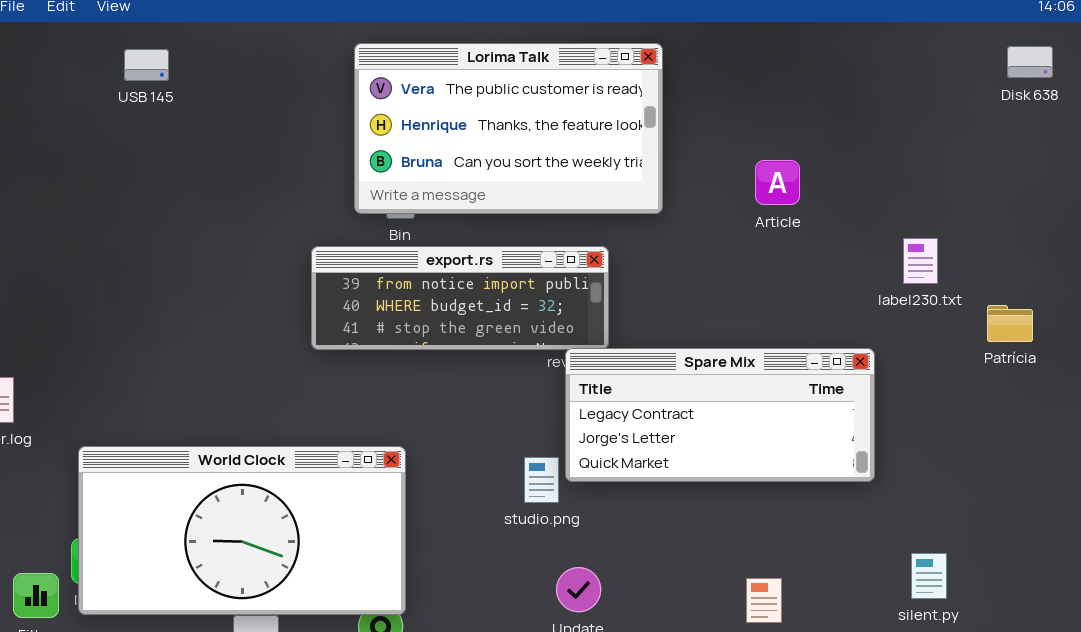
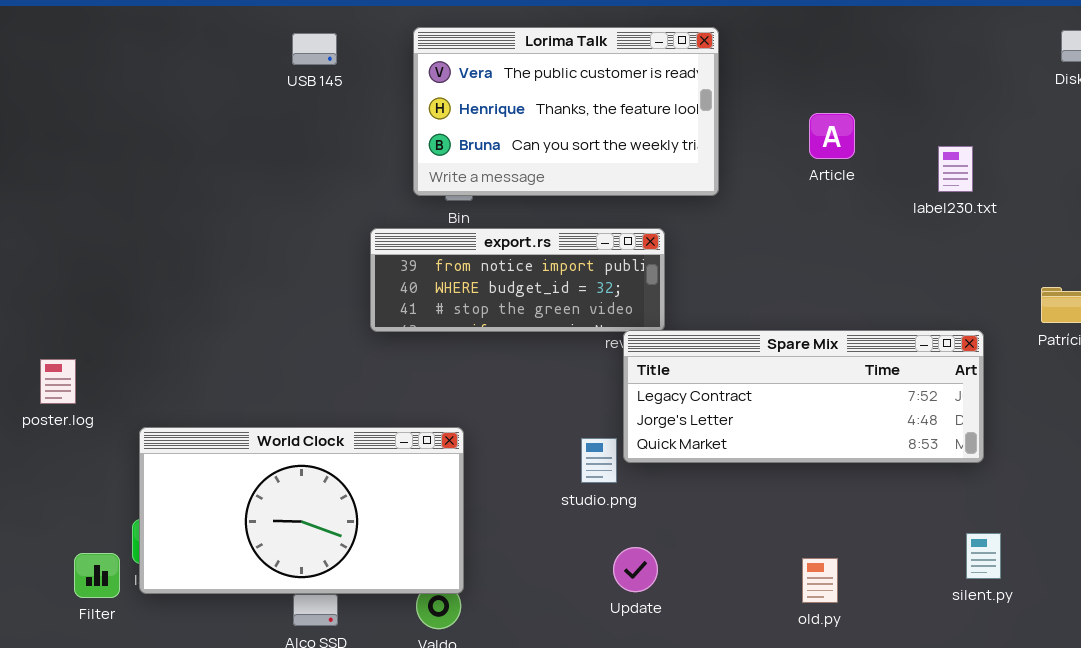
USB 145: [124,49,169,81] -> [292,33,337,65], moved
Article: [755,160,800,205] -> [809,113,855,159], moved
label230.txt: [903,238,938,284] -> [938,146,973,192], moved
Spare Mix: [565,348,875,482] -> [623,330,984,463], resized

